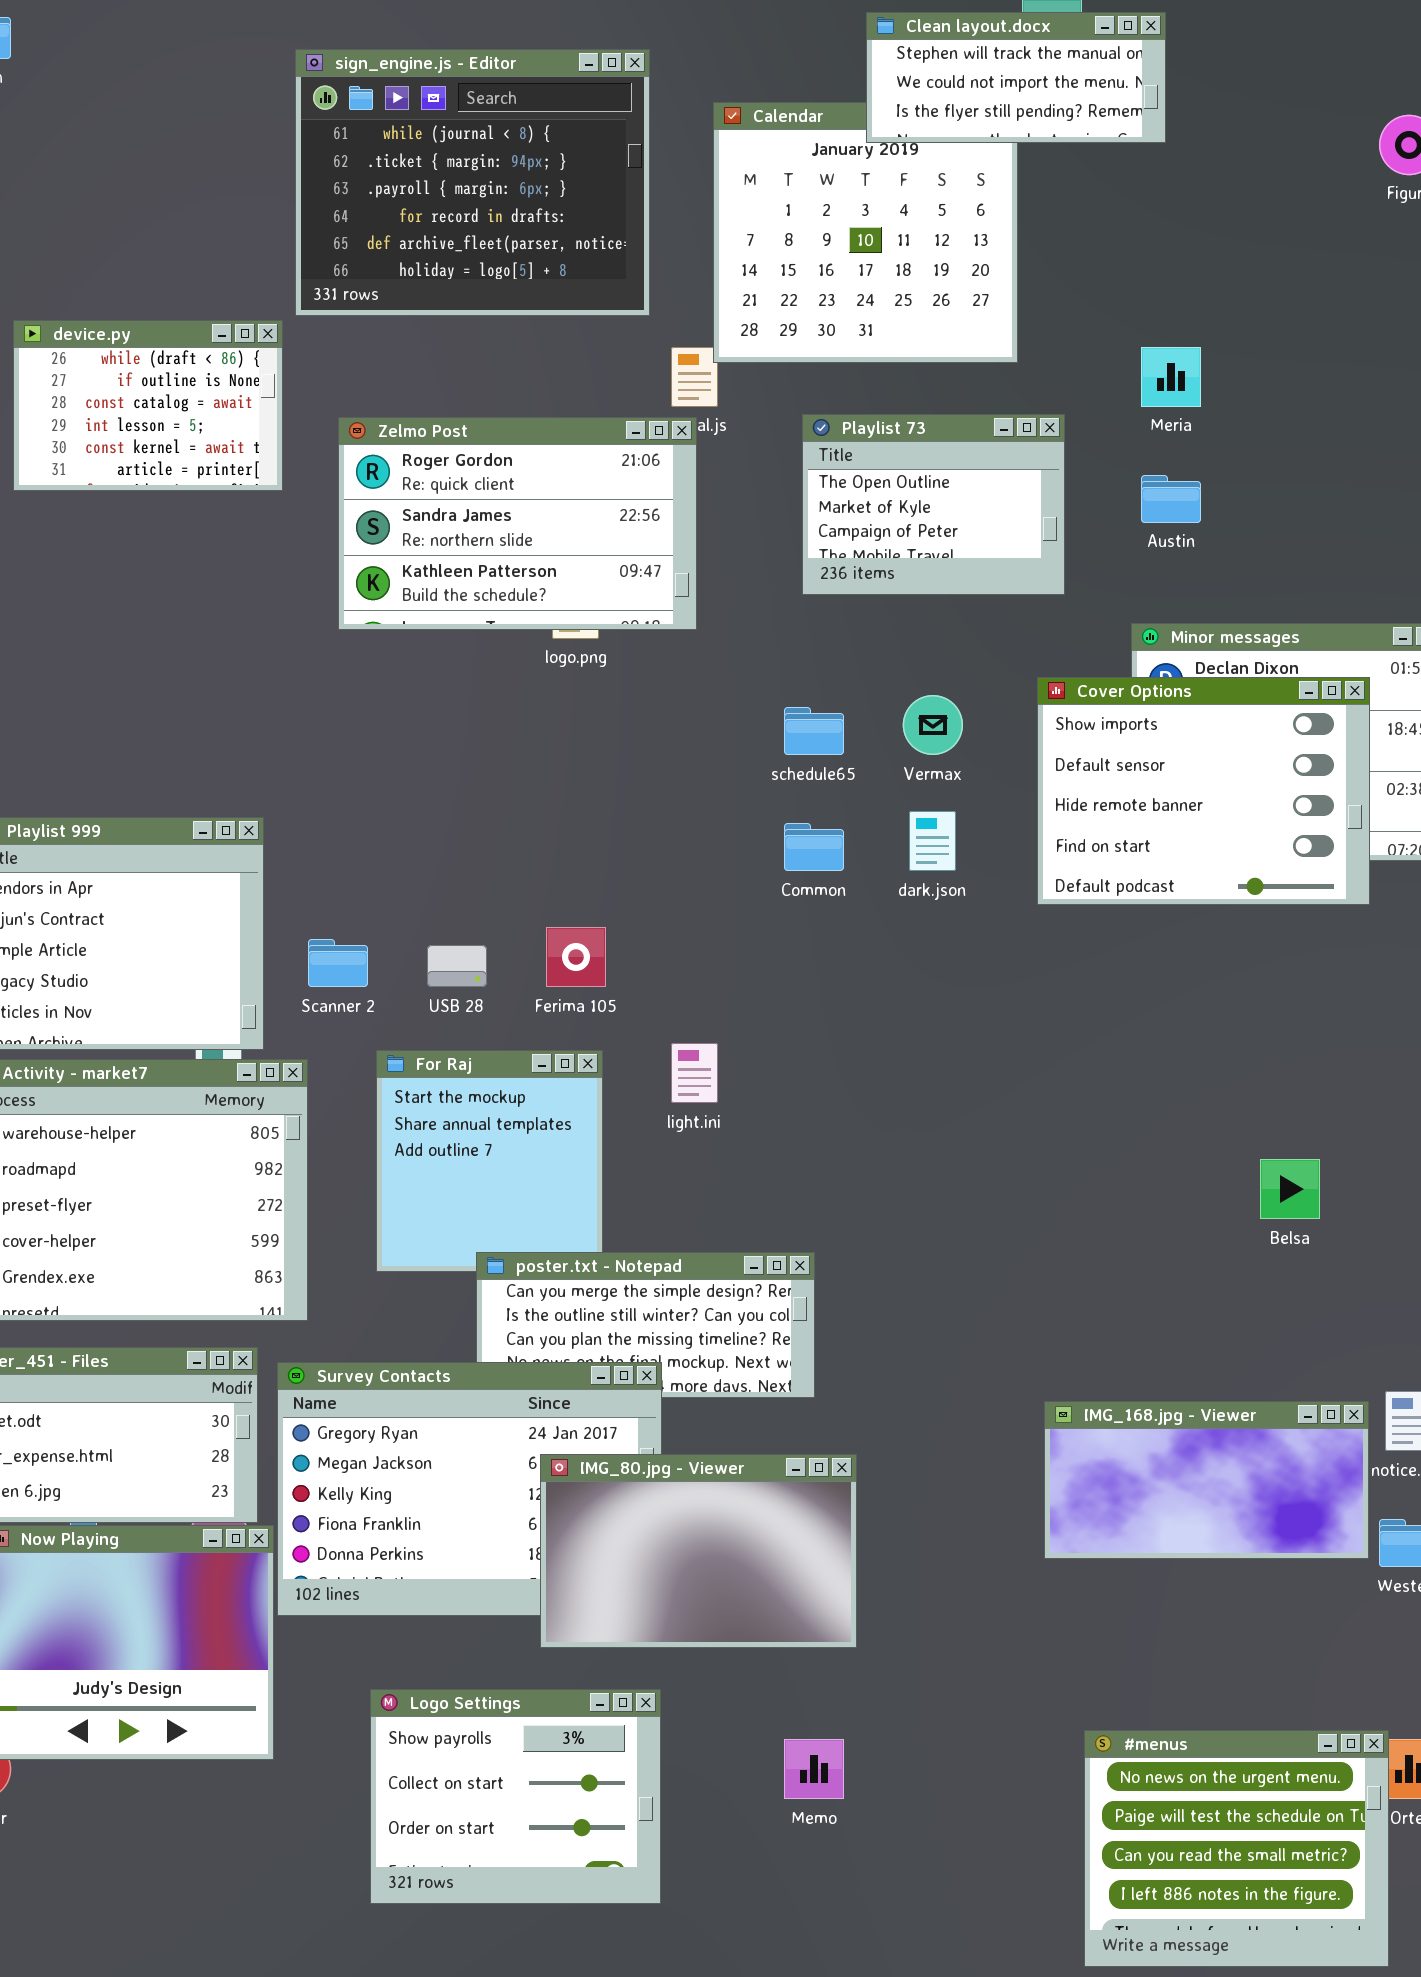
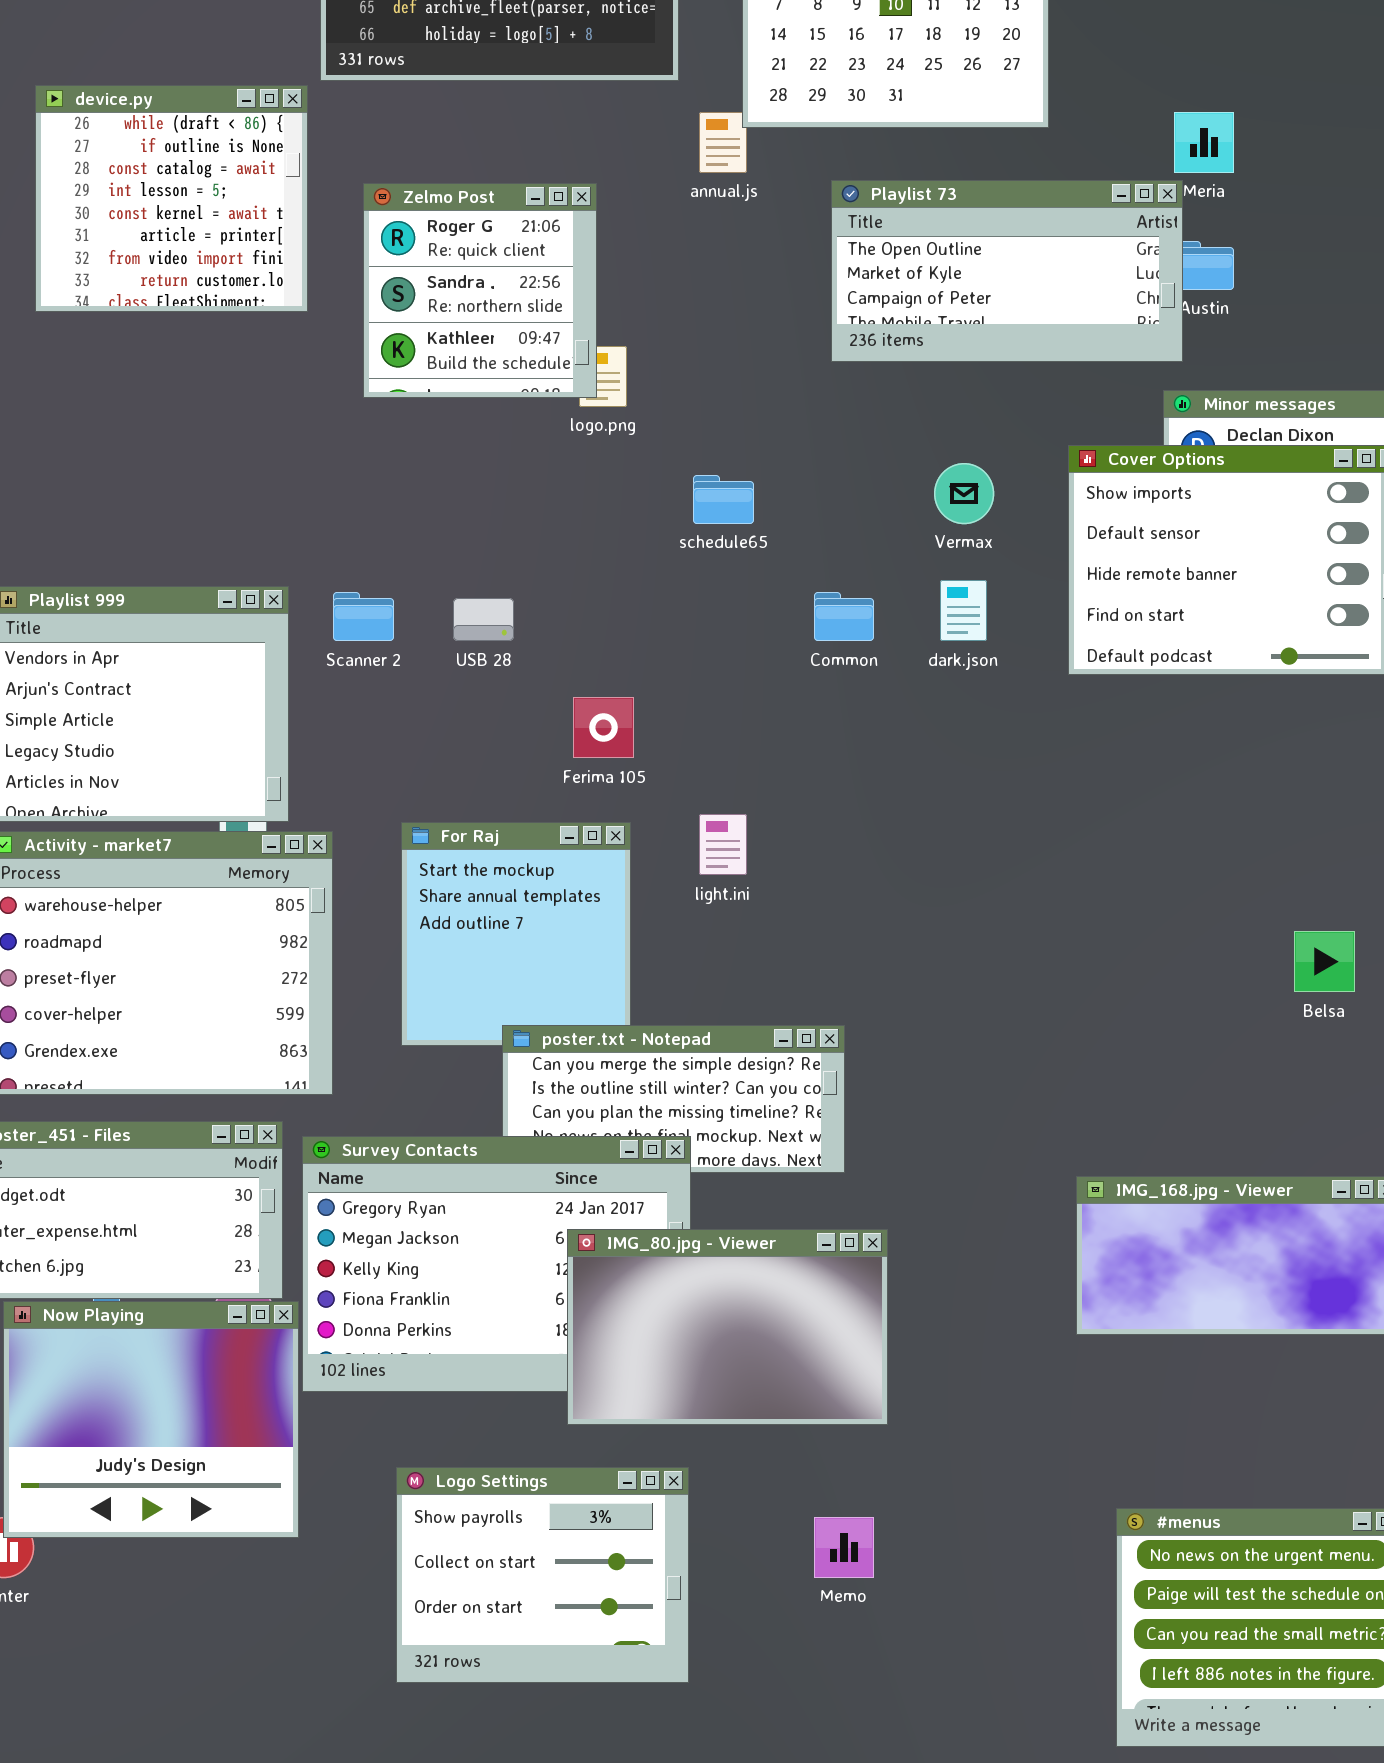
device.py: [13,320,283,491] -> [35,85,308,312], resized
Playlist 73: [802,414,1065,595] -> [831,180,1183,362], resized
Zelmo Post: [338,417,697,630] -> [363,183,597,398], resized
schedule65: [784,707,844,755] -> [693,475,754,524], moved
Scanner 2: [308,939,368,987] -> [333,592,394,641], moved
USB 28: [427,945,487,987] -> [453,598,514,641], moved

